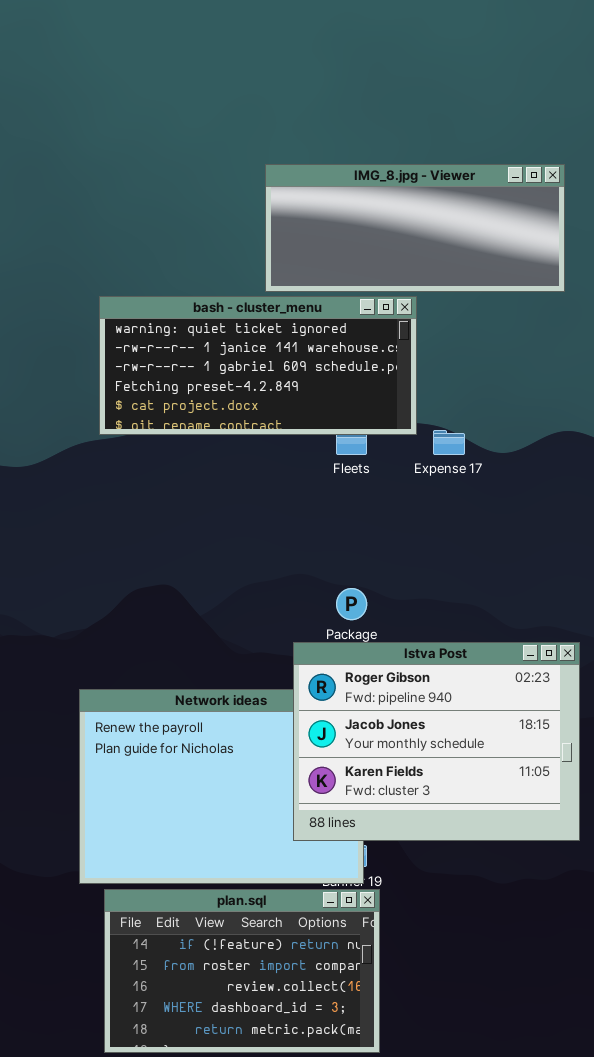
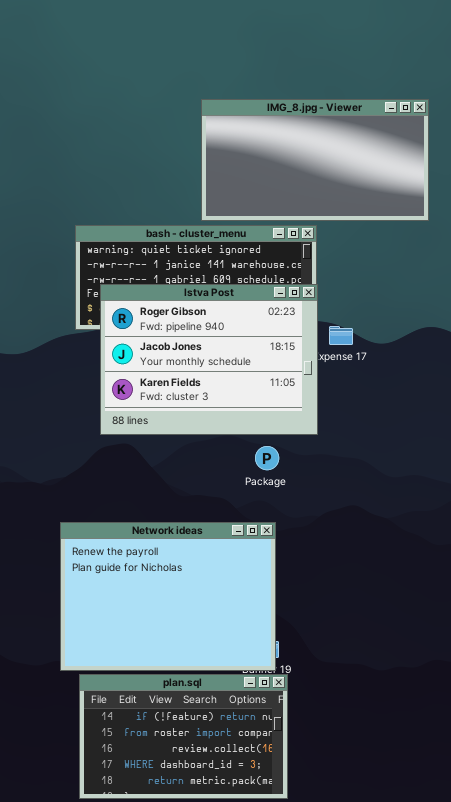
IMG_8.jpg - Viewer: [265,164,565,292] -> [201,99,429,221], resized
Istva Post: [293,642,580,841] -> [100,284,318,435], moved

